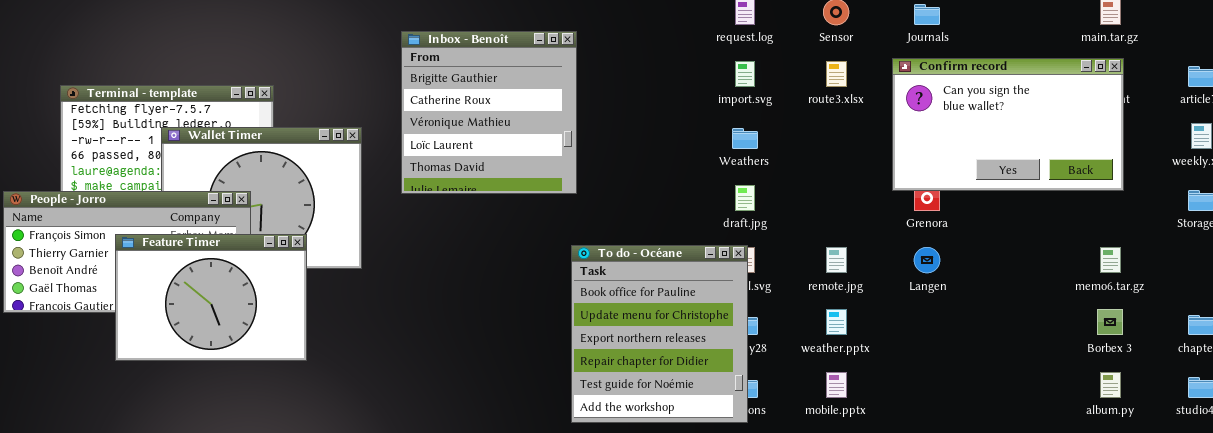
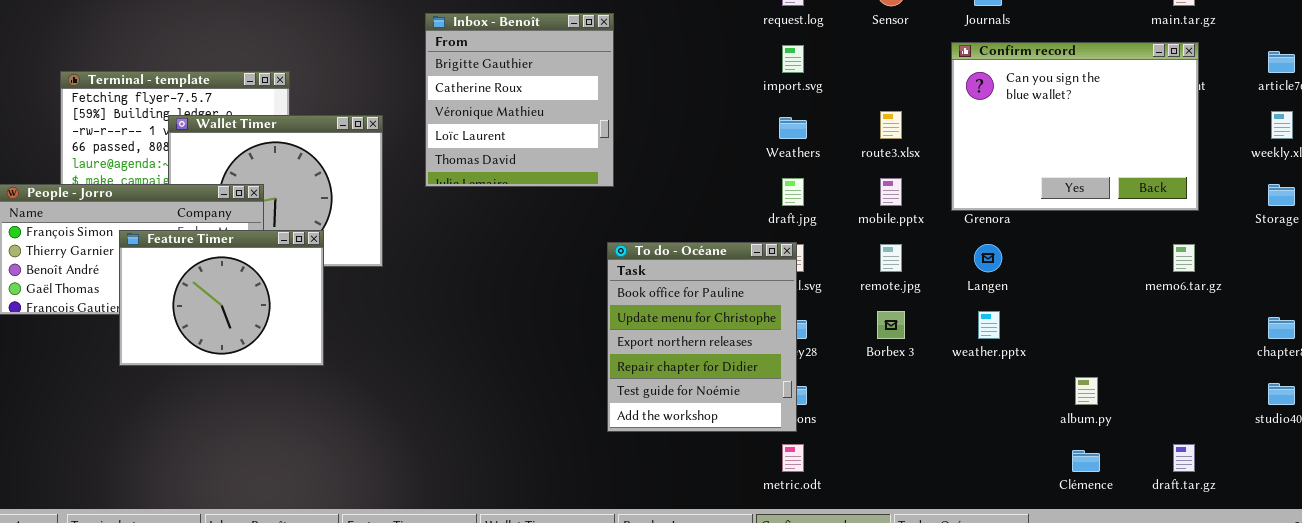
Confirm record: [892,58,1124,191] -> [951,42,1199,211], resized
route3.xlsx: [826,61,847,87] -> [880,111,902,139], moved
weather.pptx: [826,309,847,335] -> [978,311,1000,339], moved
Borbex 3: [1097,309,1123,335] -> [877,311,905,339], moved
mobile.pptx: [826,372,847,398] -> [880,178,902,206], moved
album.py: [1100,372,1121,398] -> [1075,377,1098,405], moved

